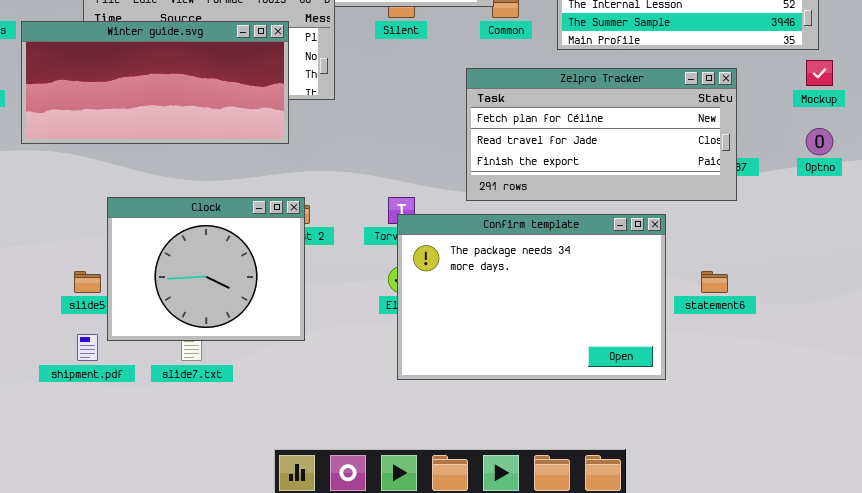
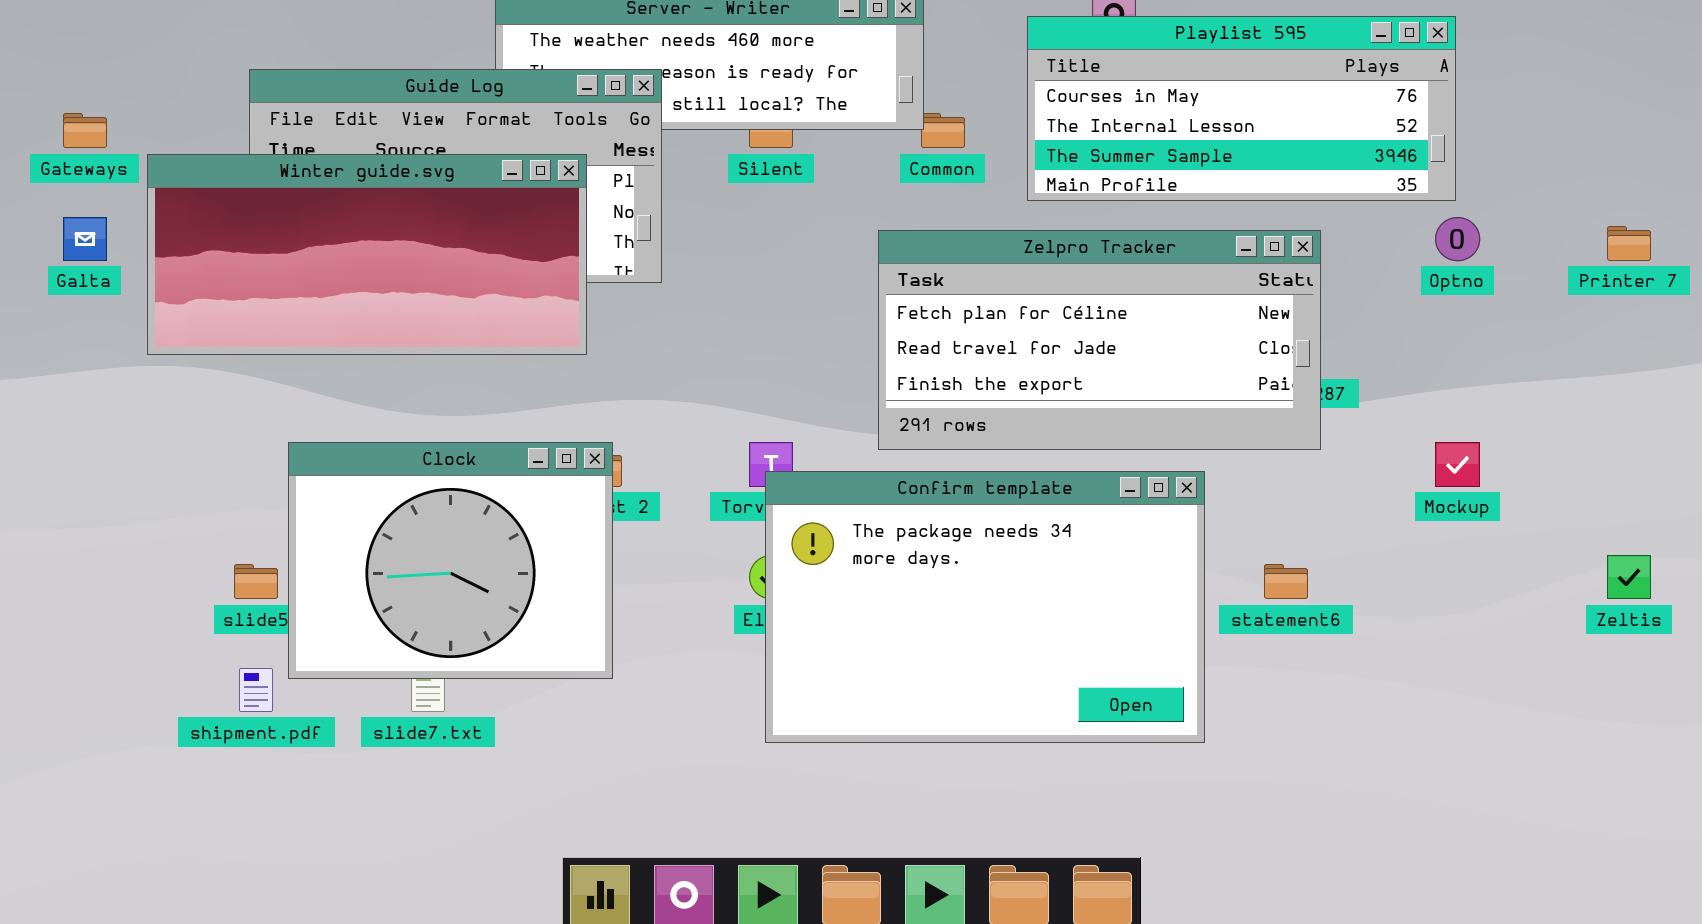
Mockup: [806,60,833,86] -> [1435,442,1480,487], moved
Optno: [806,128,833,155] -> [1435,217,1480,261], moved

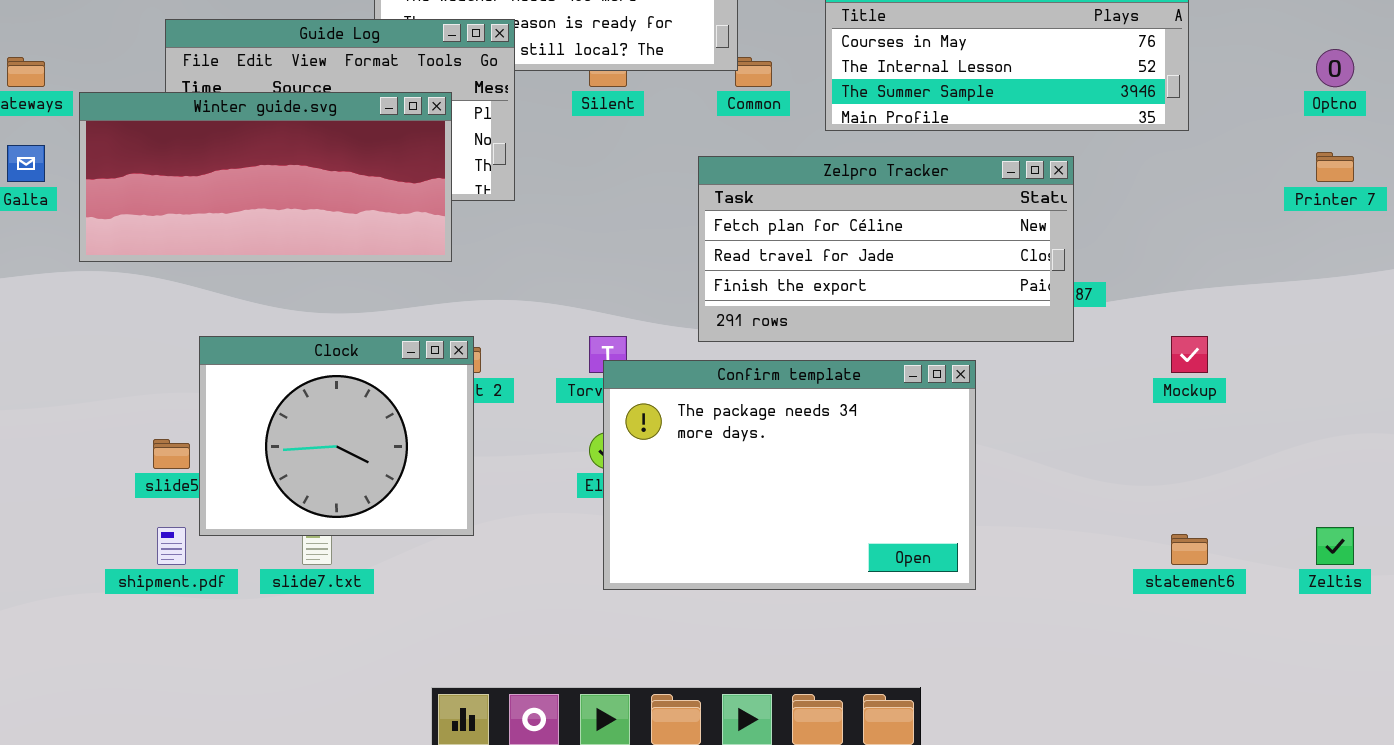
Optno: [1435,217,1480,261] -> [1316,49,1354,87], moved
Zeltis: [1607,555,1651,599] -> [1316,527,1354,565], moved
statement6: [1264,564,1308,599] -> [1171,534,1208,565], moved

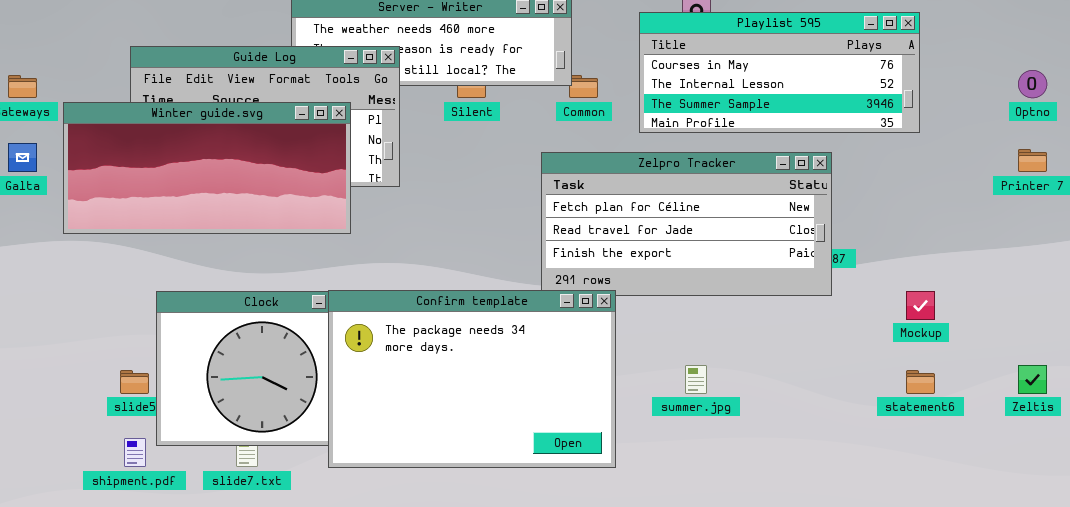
Confirm template: [603,360,976,590] -> [328,290,616,468], moved
Zeltis: [1316,527,1354,565] -> [1018,365,1047,394], moved
statement6: [1171,534,1208,565] -> [906,370,935,394], moved

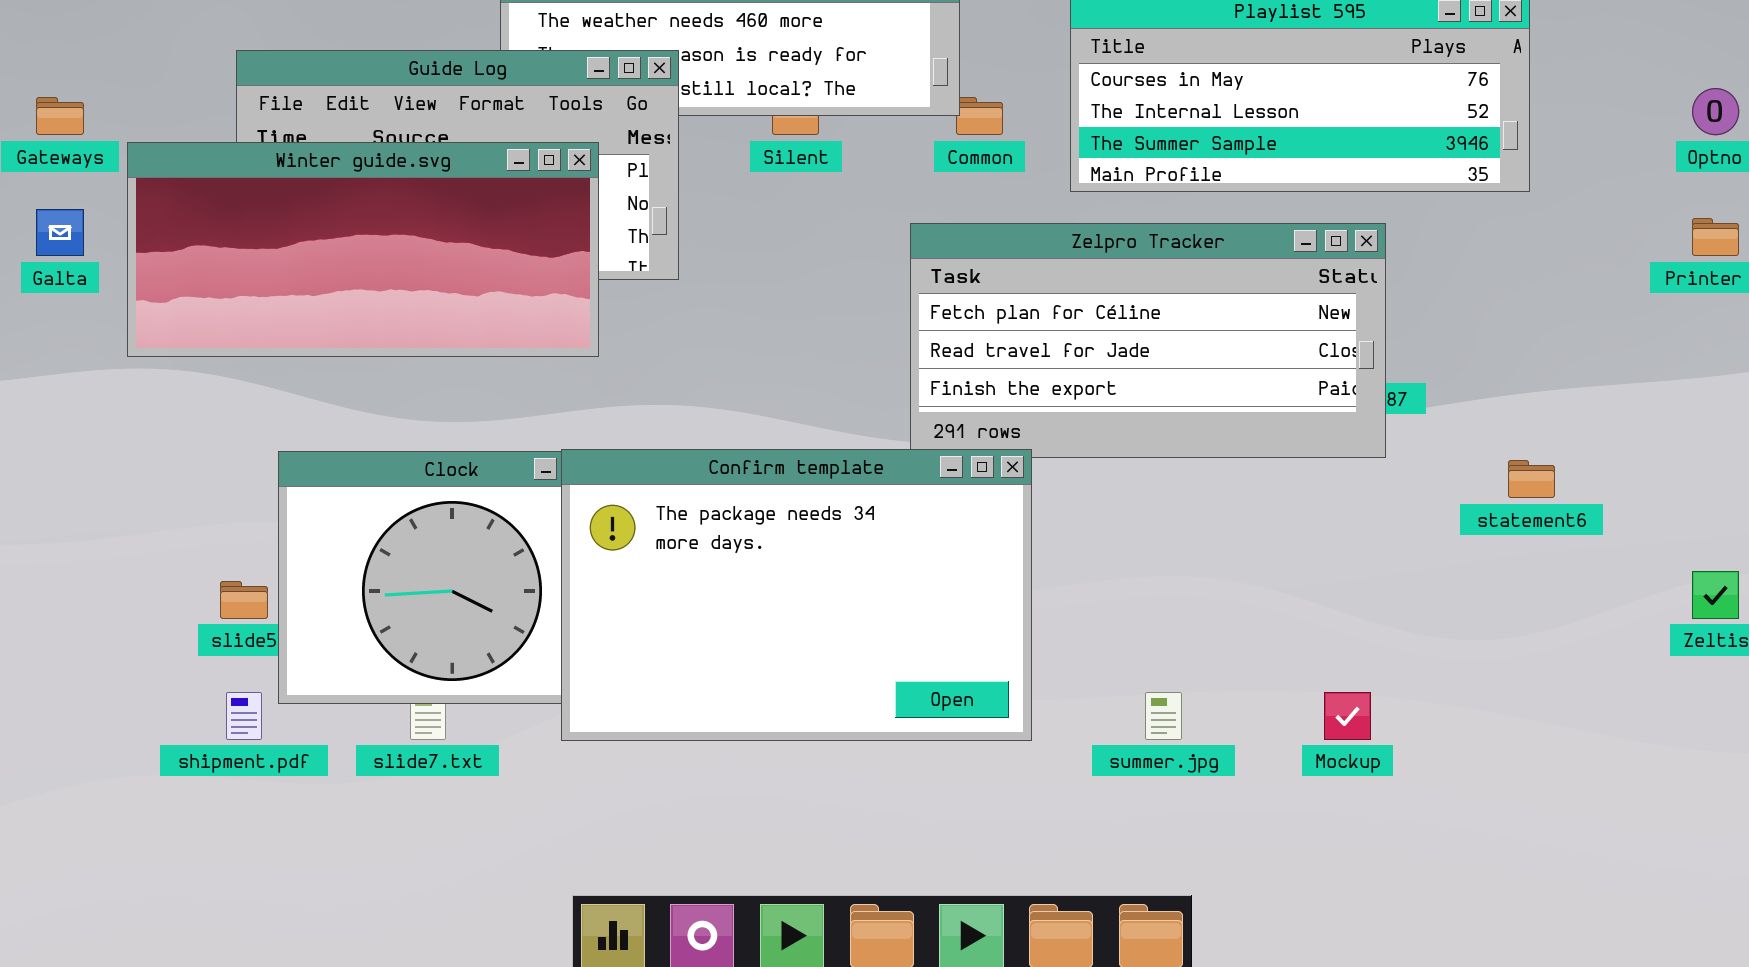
Mockup: [906,291,935,320] -> [1324,692,1371,740], moved
summer.jpg: [685,365,707,394] -> [1145,692,1182,740], moved
statement6: [906,370,935,394] -> [1508,460,1555,498], moved

